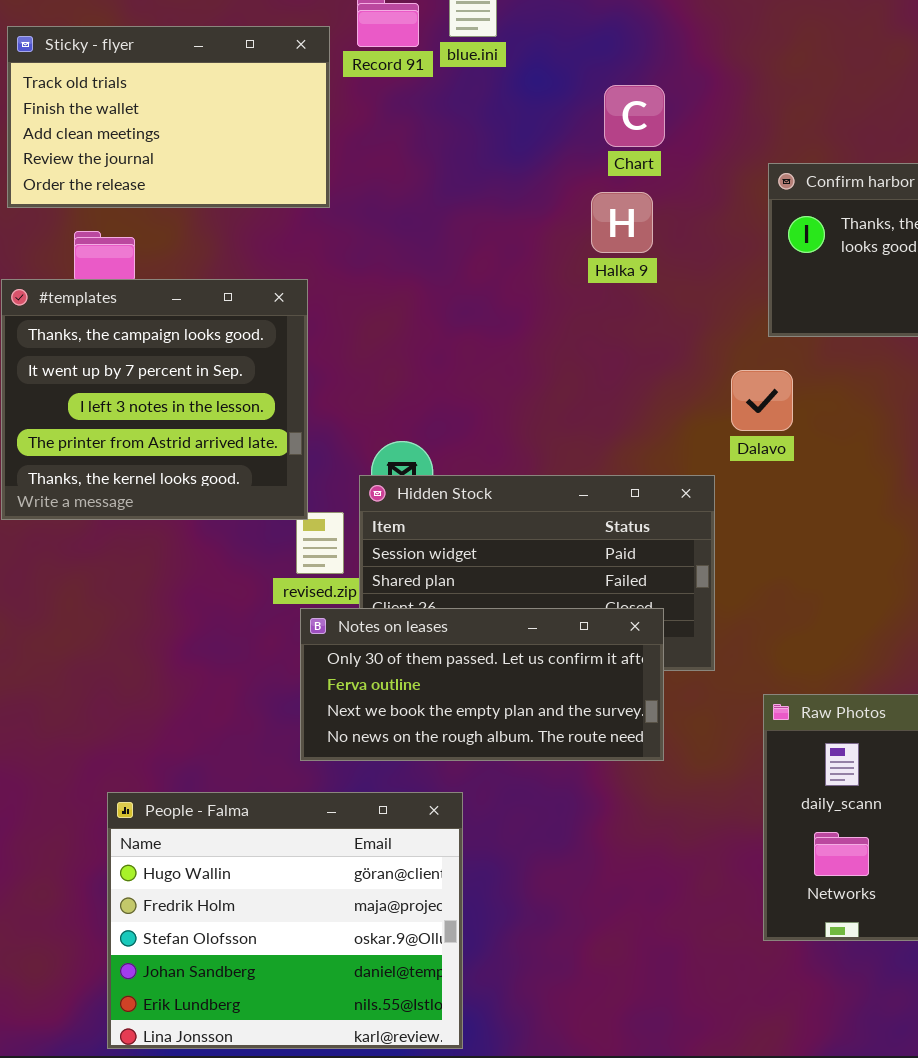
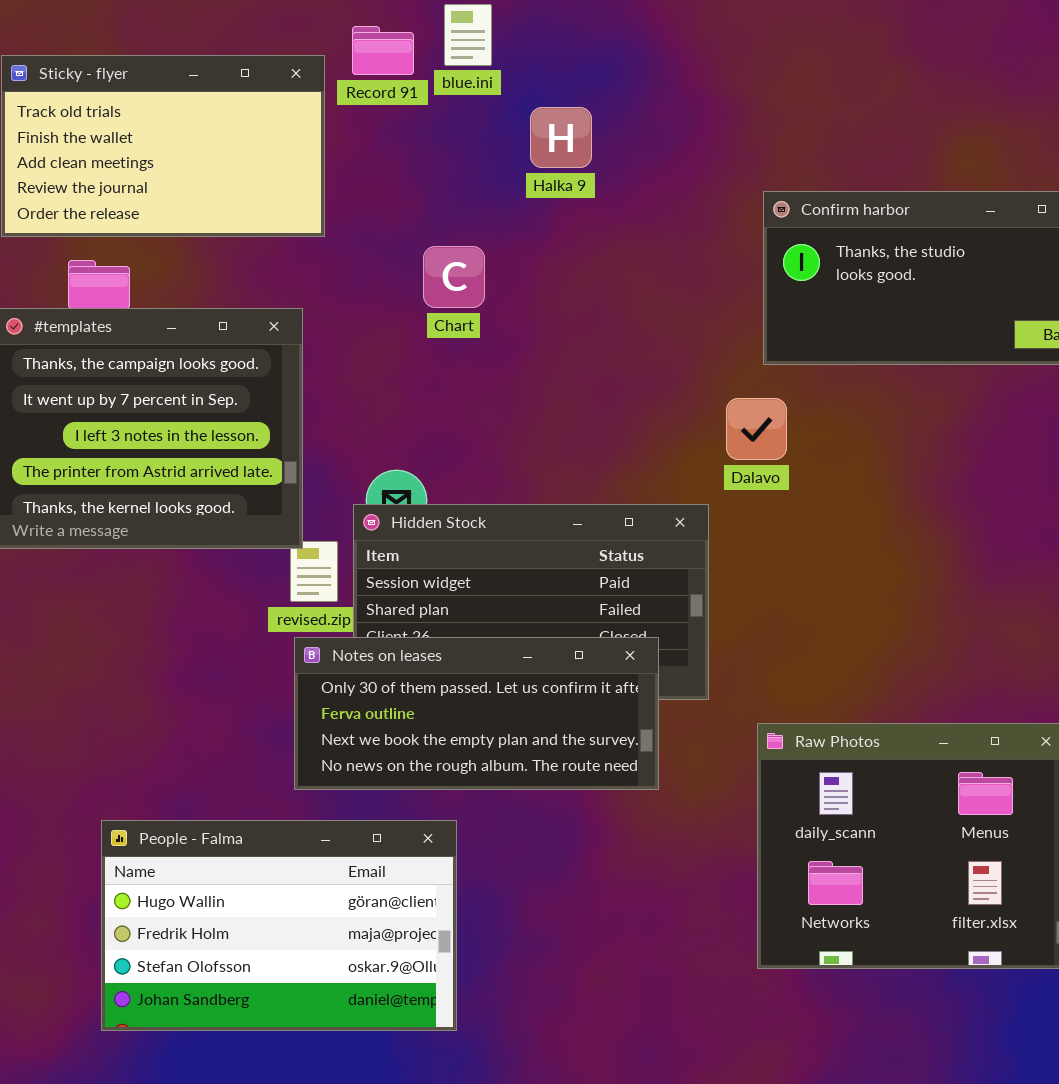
Chart: [604,85,665,147] -> [423,246,485,308], moved
Halka 9: [591,192,653,253] -> [530,107,592,168], moved
People - Falma: [107,792,463,1049] -> [101,820,457,1031], resized

